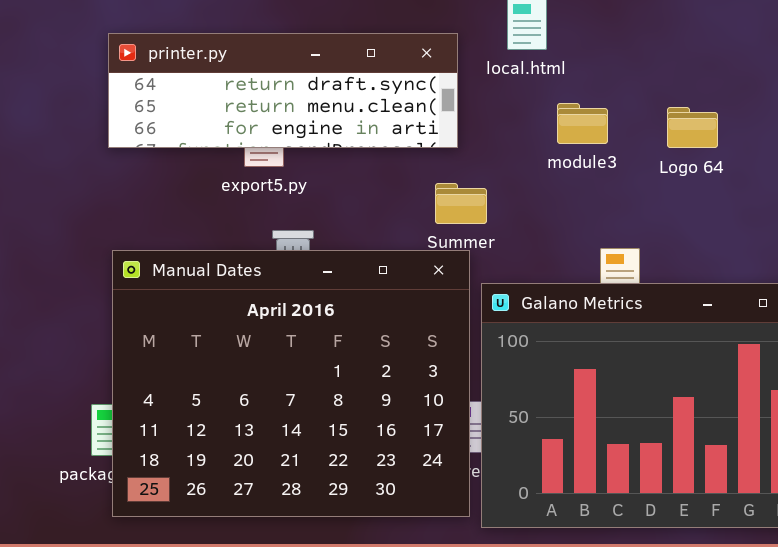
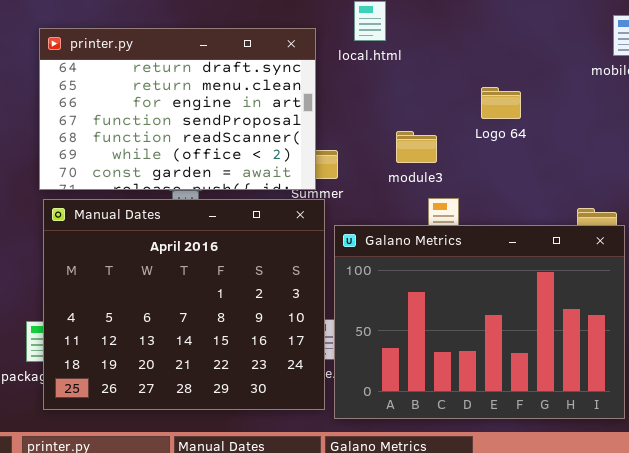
printer.py: [108,33,458,148] -> [39,28,316,190], resized
module3: [557,103,608,144] -> [396,131,437,163], moved

